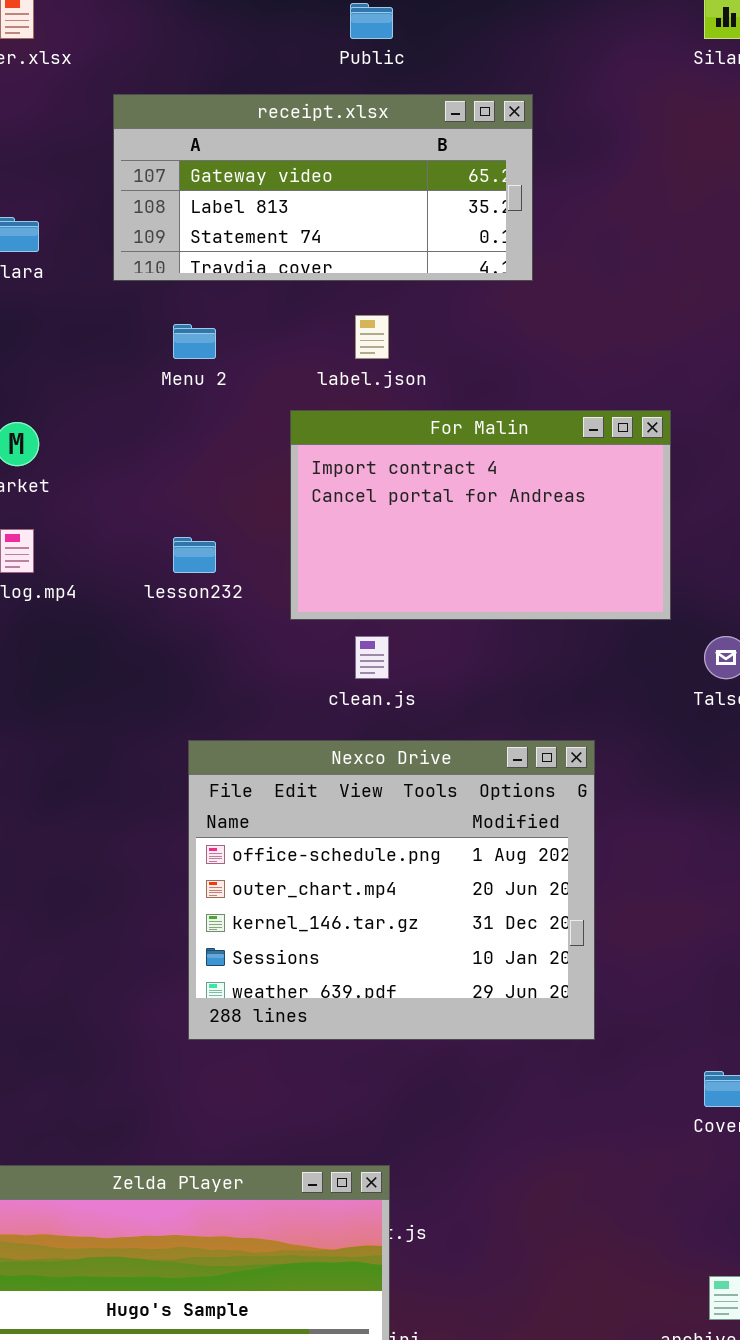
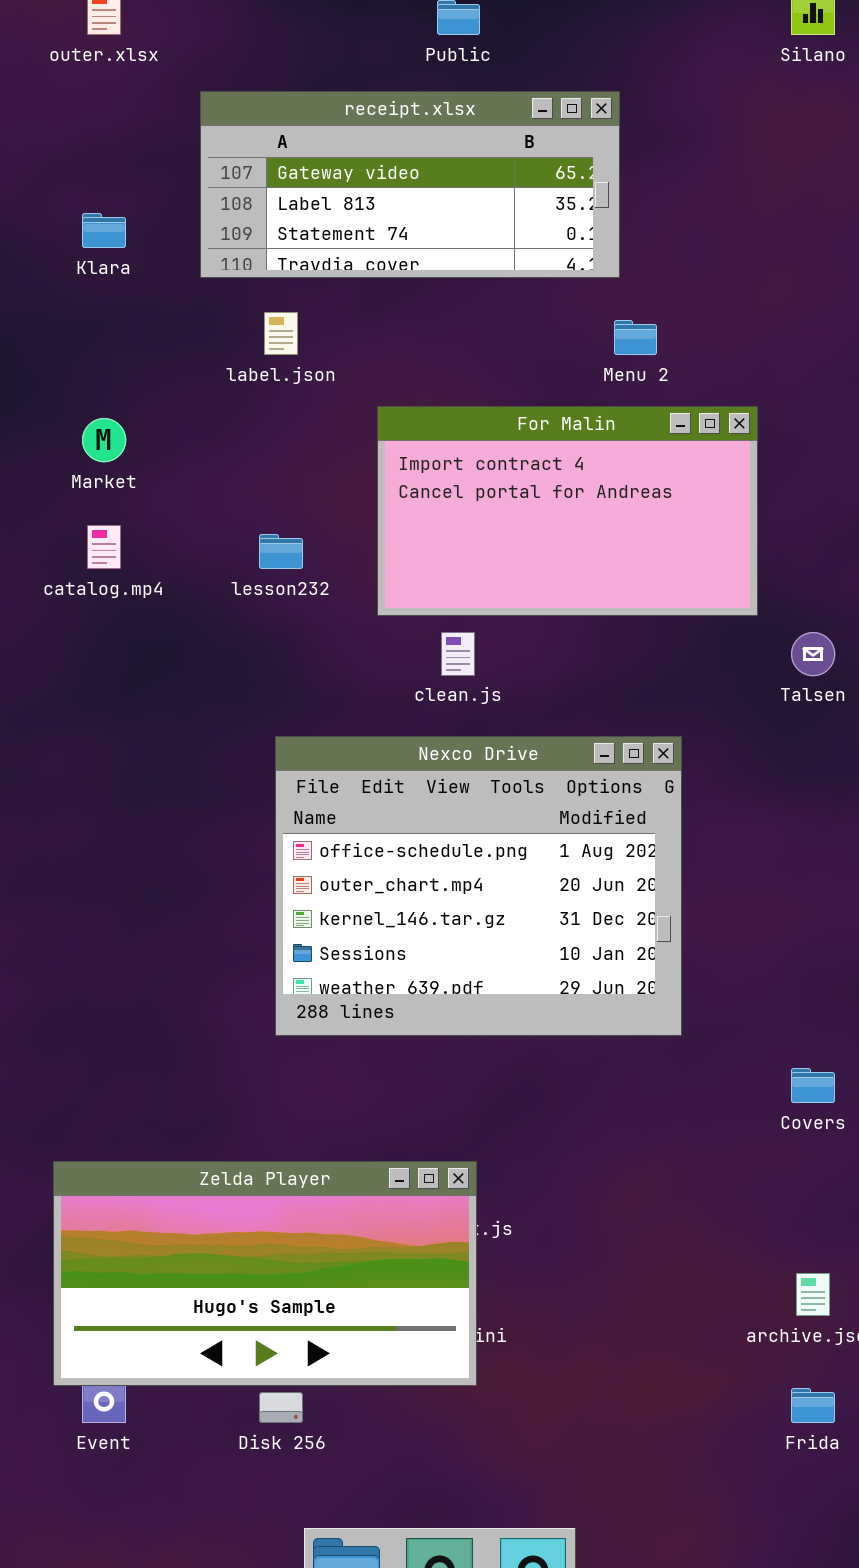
label.json: [355,315,389,359] -> [264,312,298,355], moved
Menu 2: [173,324,216,359] -> [614,320,657,355], moved

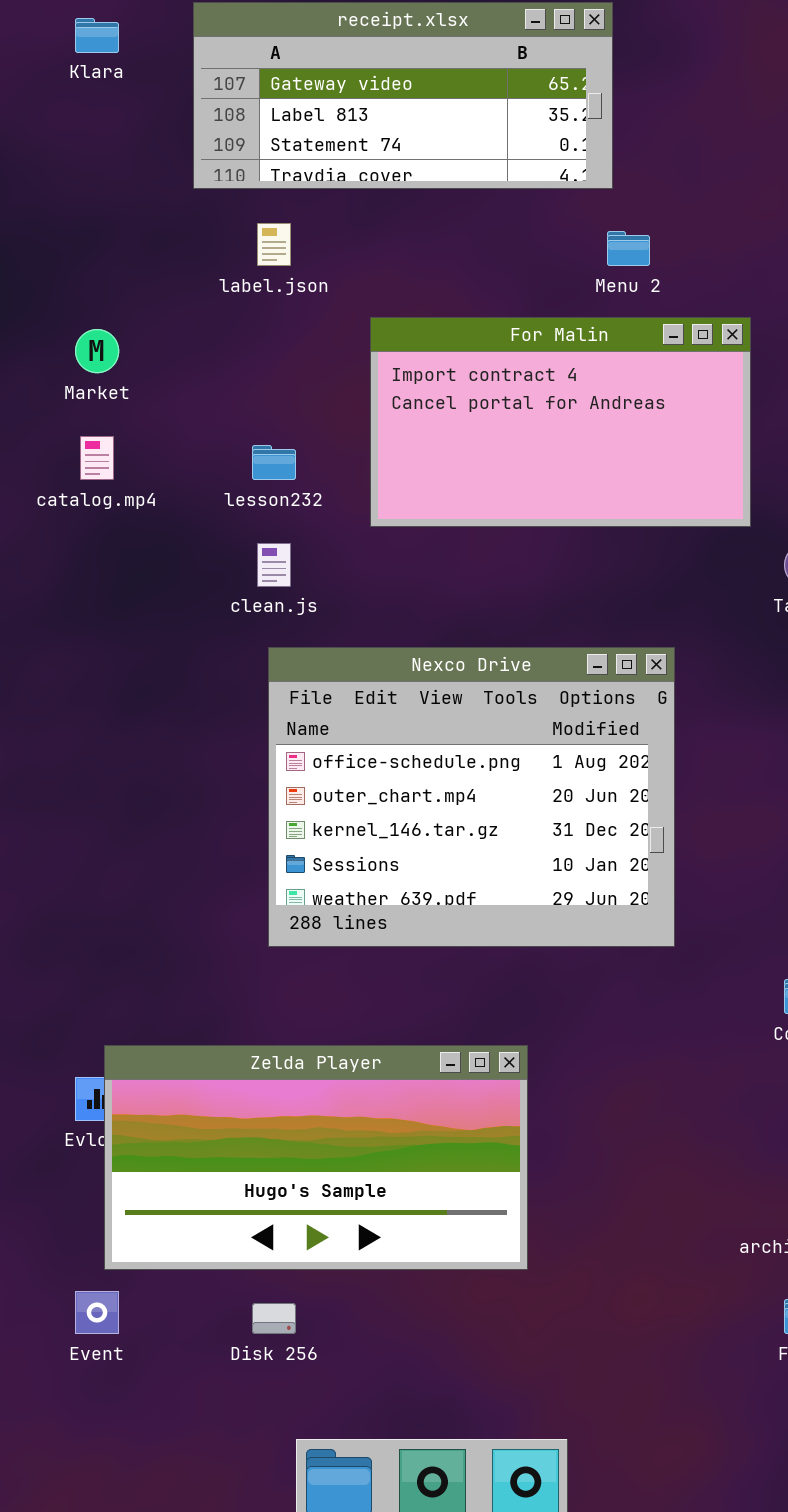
Klara: [82,213,126,248] -> [75,18,119,53], moved
clean.js: [441,632,475,676] -> [257,543,291,587], moved
Zelda Player: [53,1161,477,1386] -> [104,1045,528,1270], moved

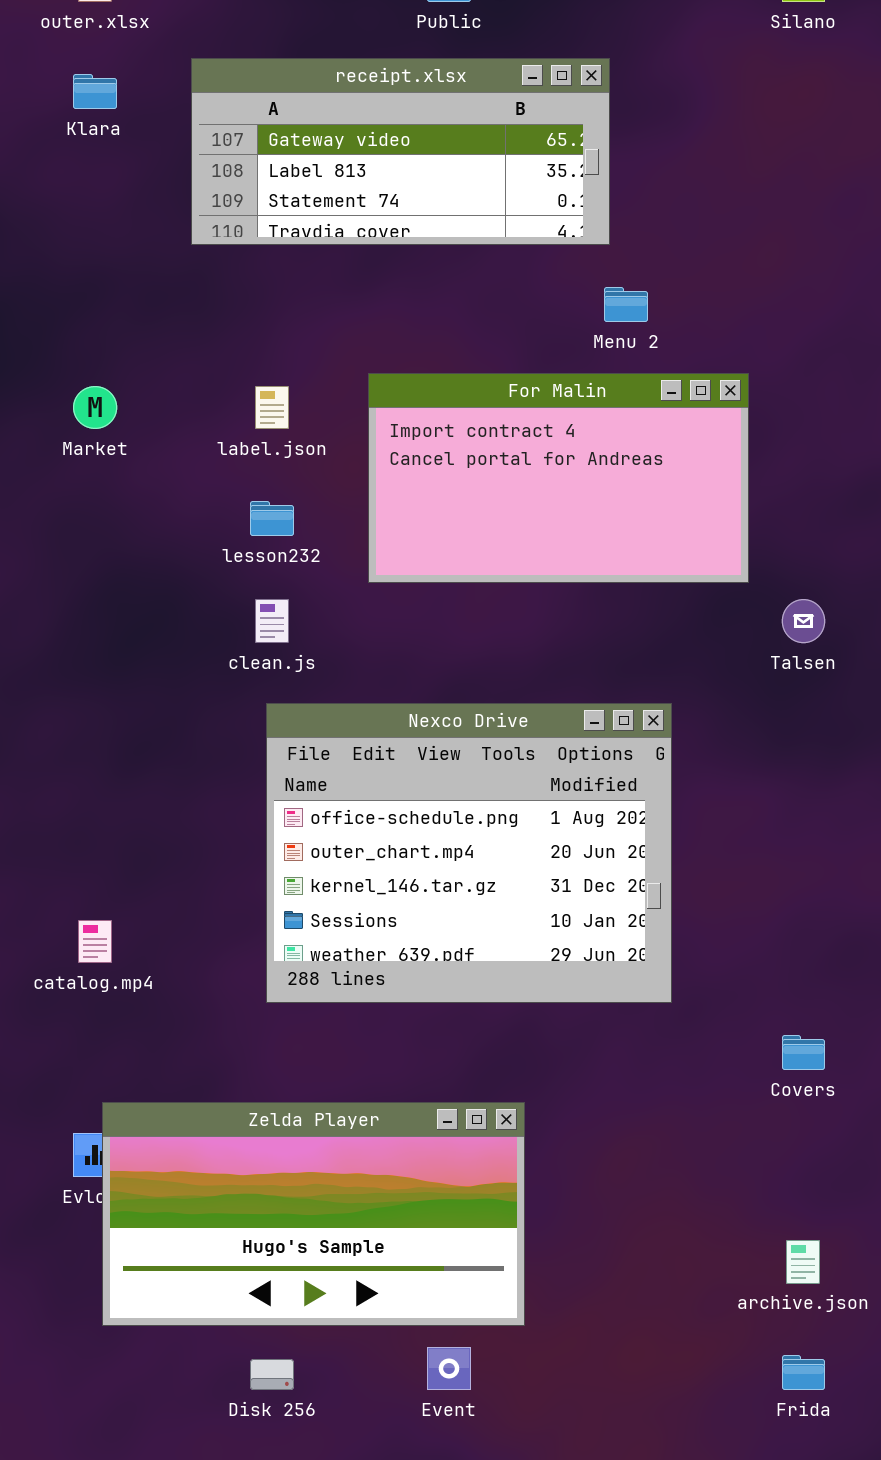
label.json: [257,223,291,266] -> [255,386,289,429], moved
catalog.mp4: [80,436,114,480] -> [78,920,112,963], moved
Event: [75,1291,119,1334] -> [427,1347,471,1390], moved

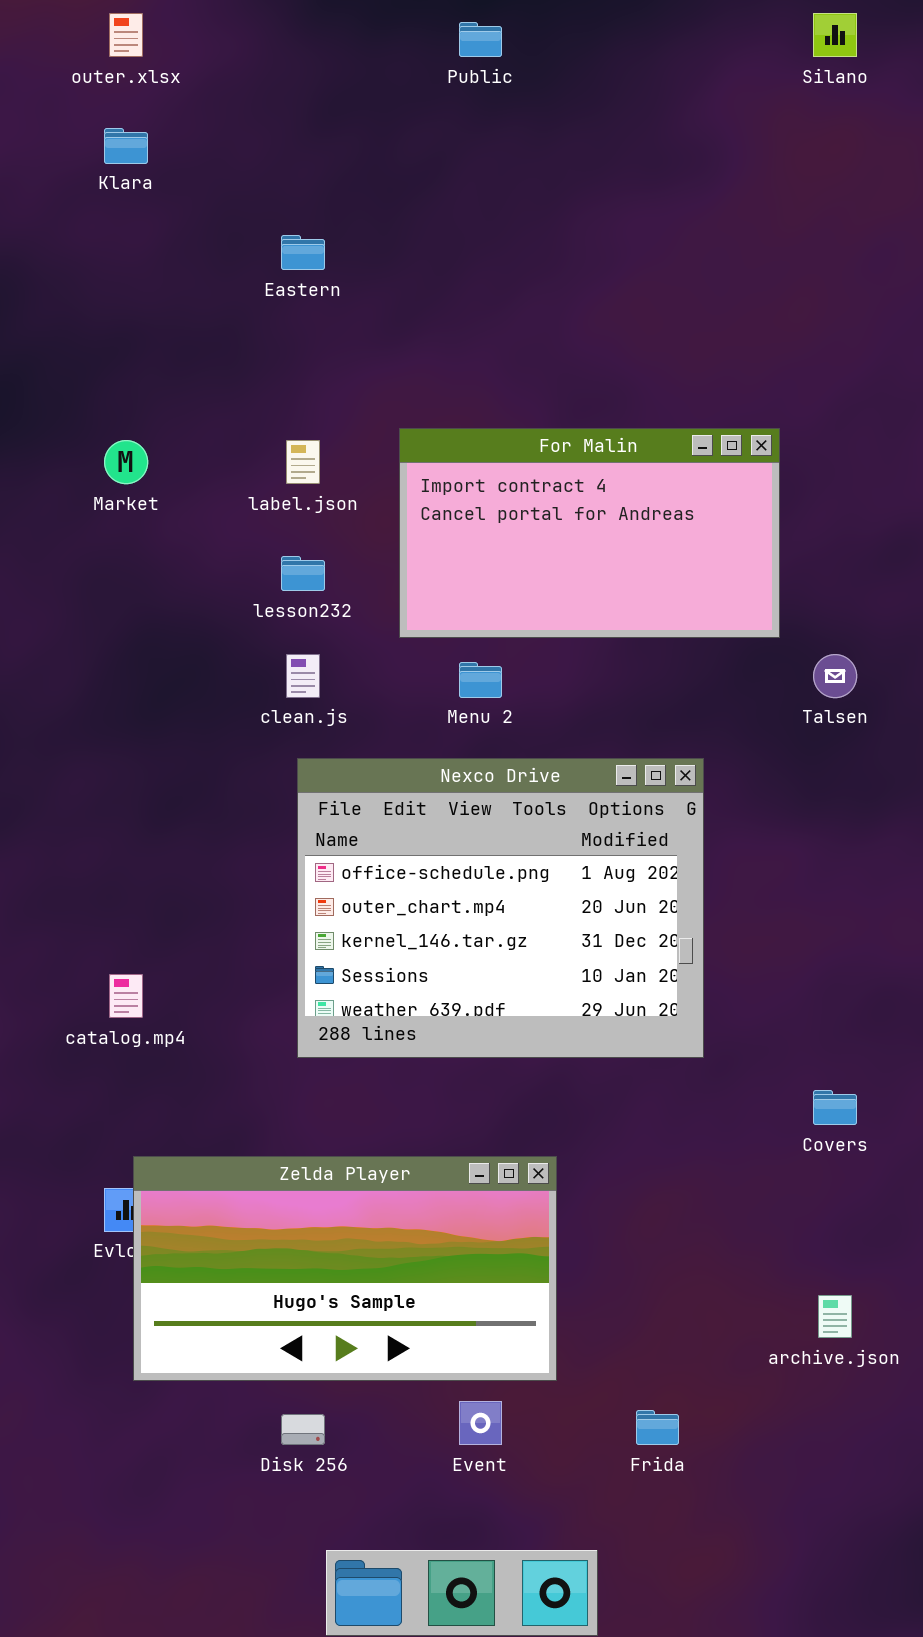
receipt.xlsx: [191,58,610,245] -> none, closed
Menu 2: [604,287,648,322] -> [459,662,502,698], moved
Frida: [782,1355,825,1390] -> [636,1410,679,1445], moved

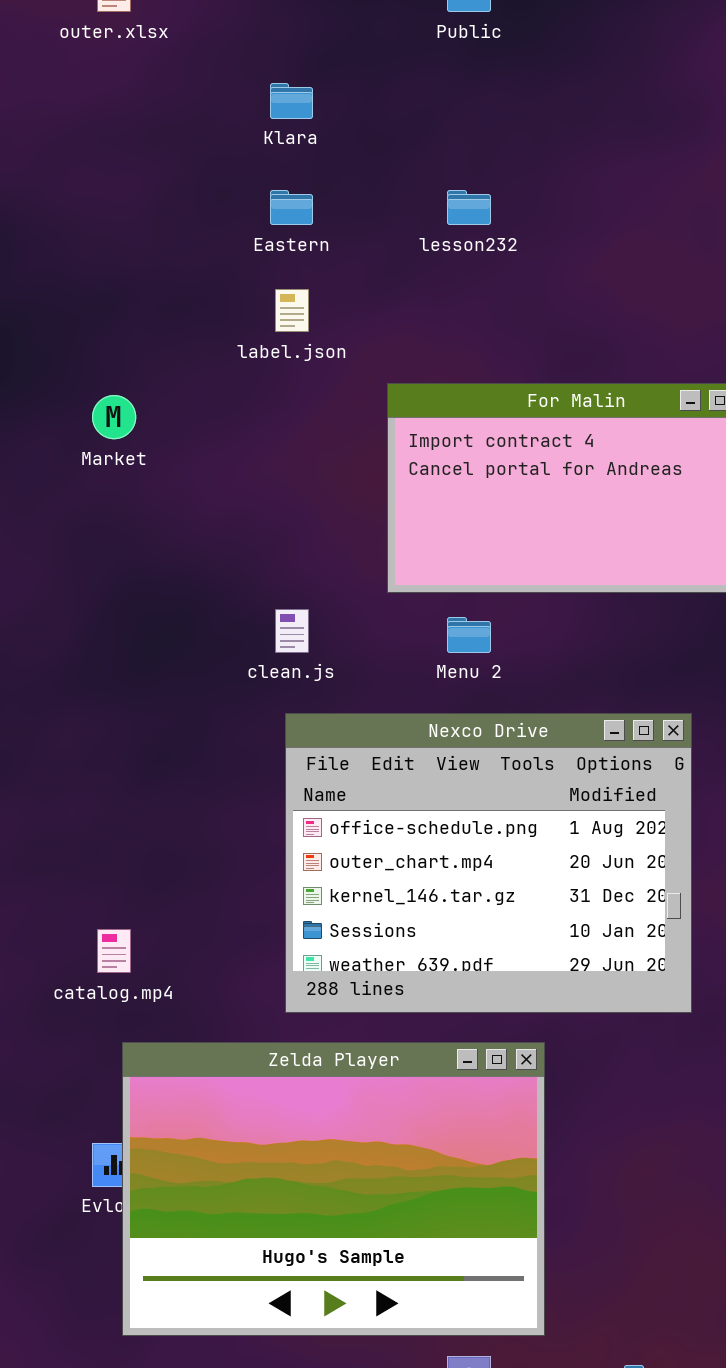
Klara: [104,128,148,164] -> [270,83,313,119], moved
label.json: [286,440,320,484] -> [275,289,309,332], moved
lesson232: [281,556,325,591] -> [447,190,491,225], moved
Zelda Player: [133,1156,557,1381] -> [122,1042,545,1336], resized

